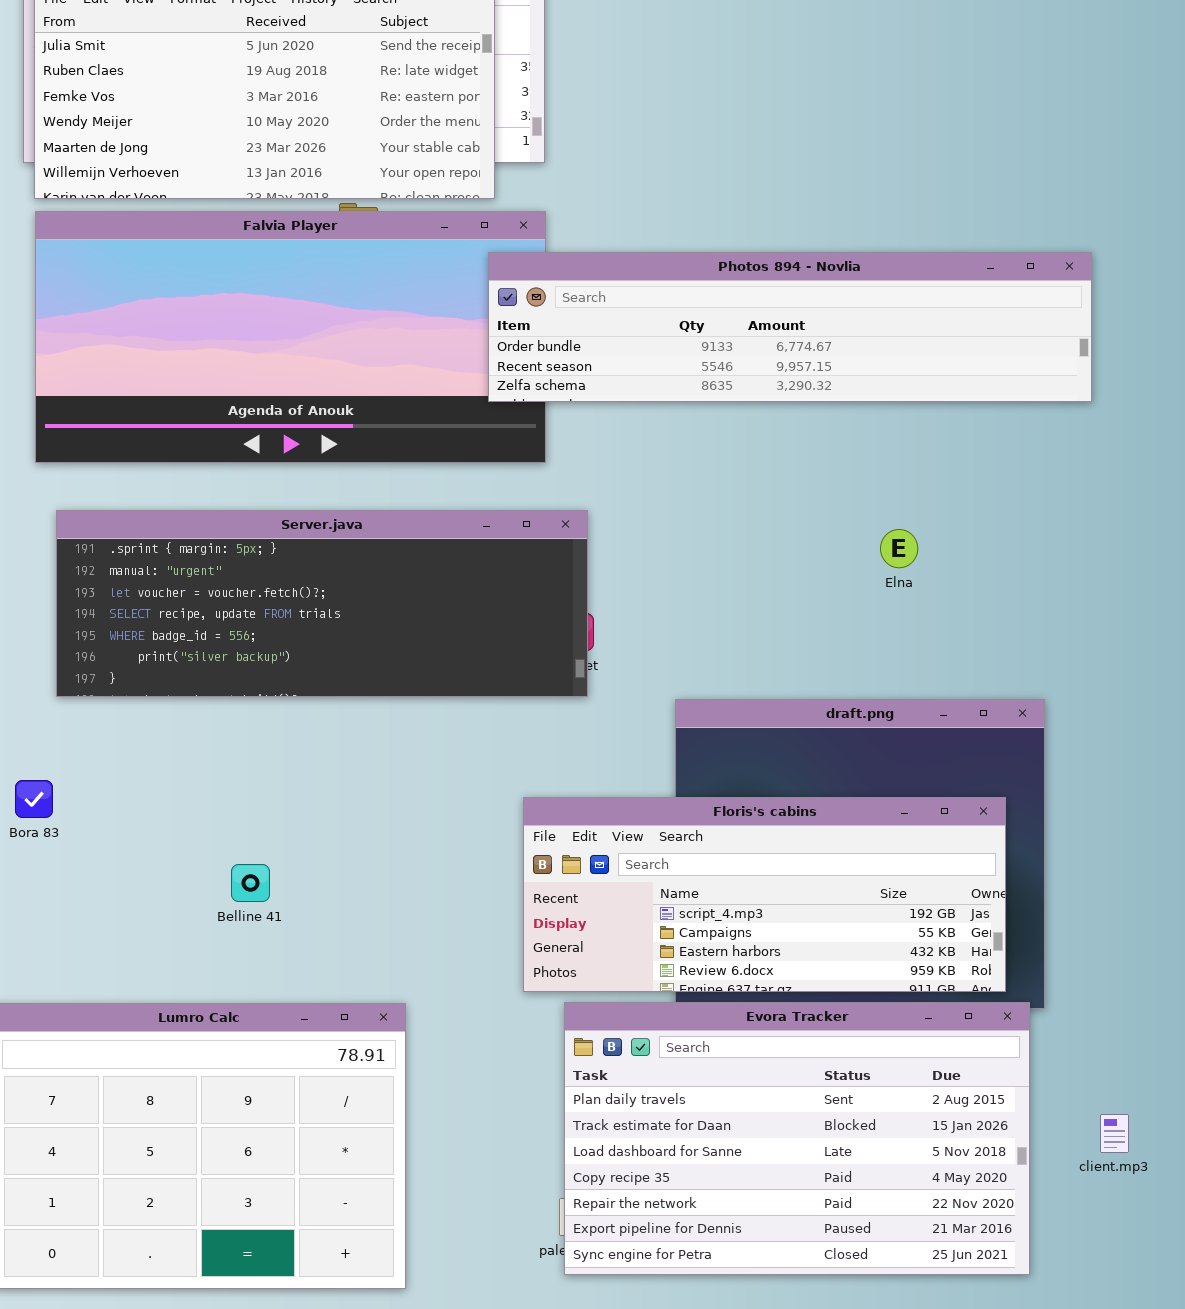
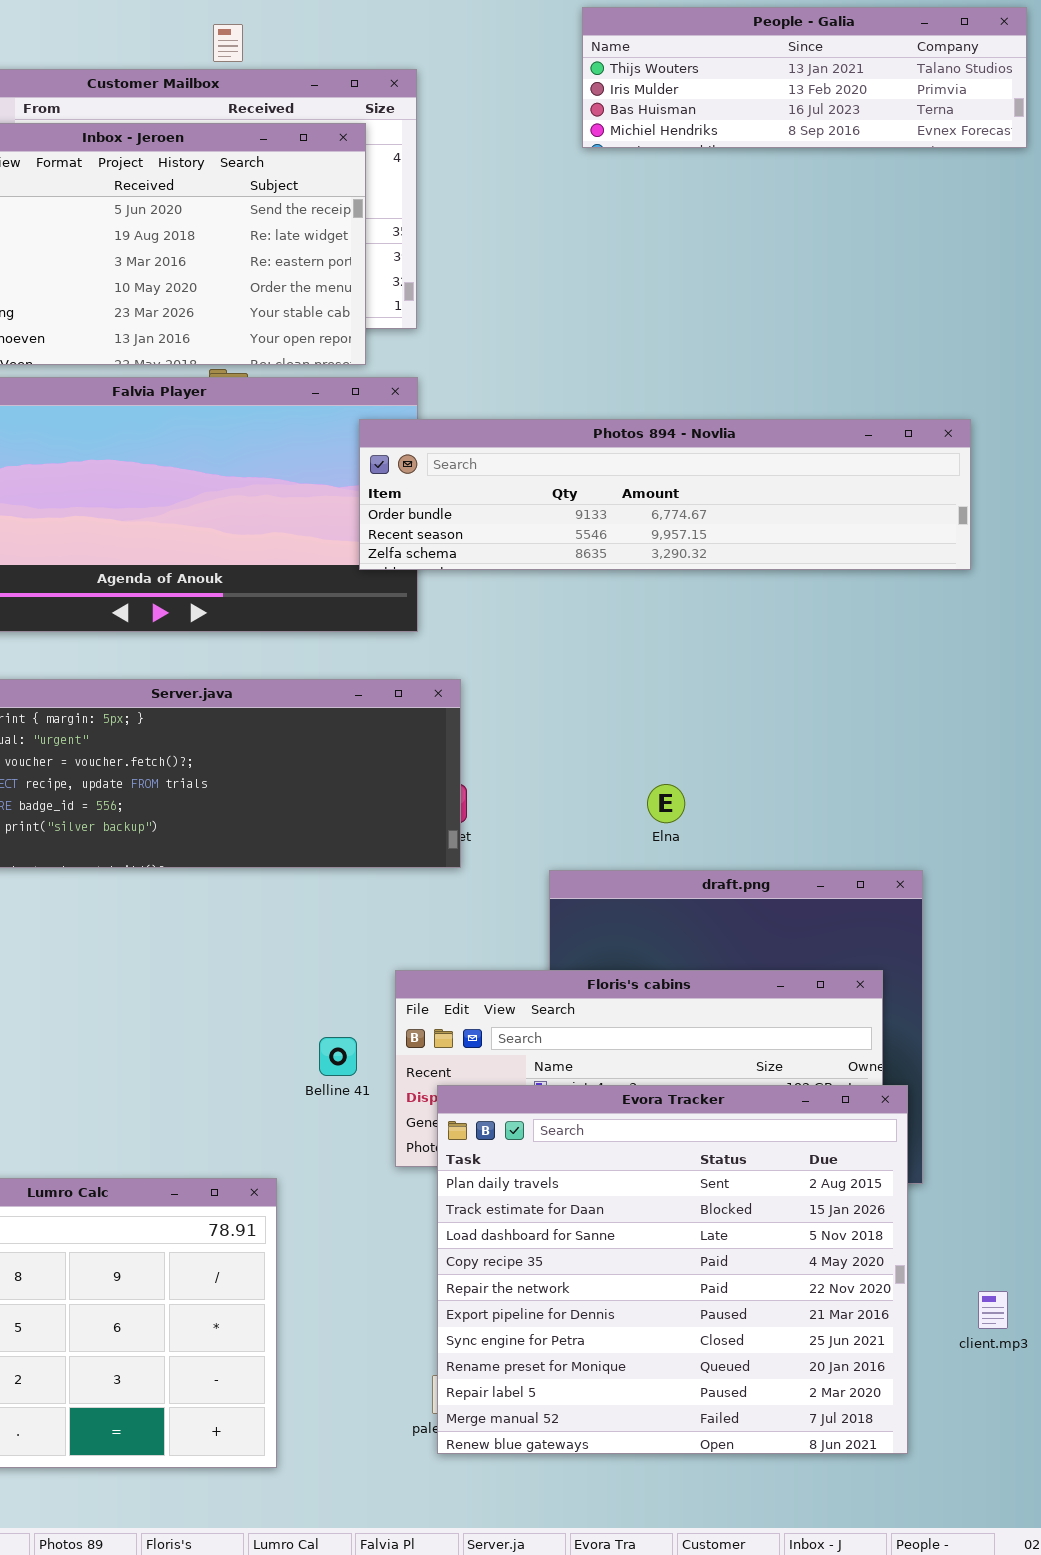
Elna: [880,529,918,568] -> [647,784,685,823], moved
Belline 41: [231,864,270,902] -> [319,1037,357,1076], moved
Evora Tracker: [564,1002,1030,1275] -> [437,1085,908,1454], resized

